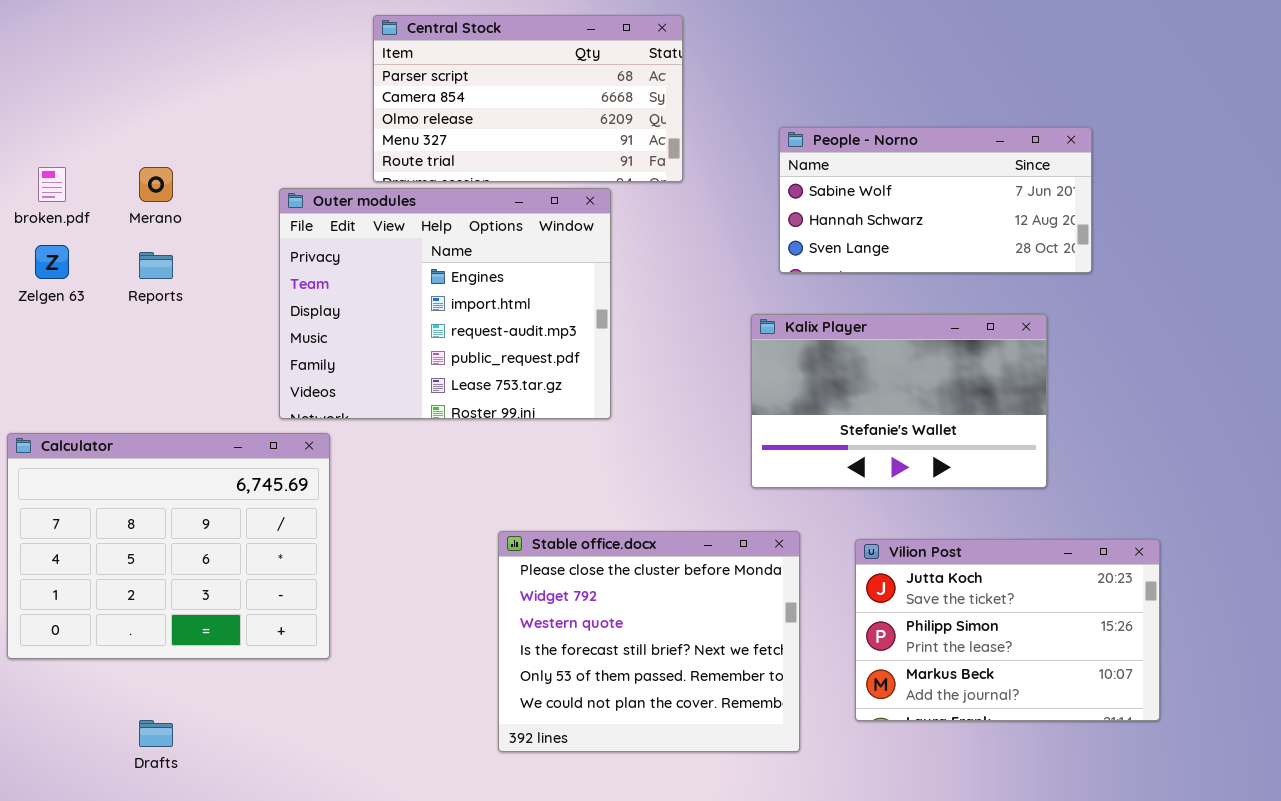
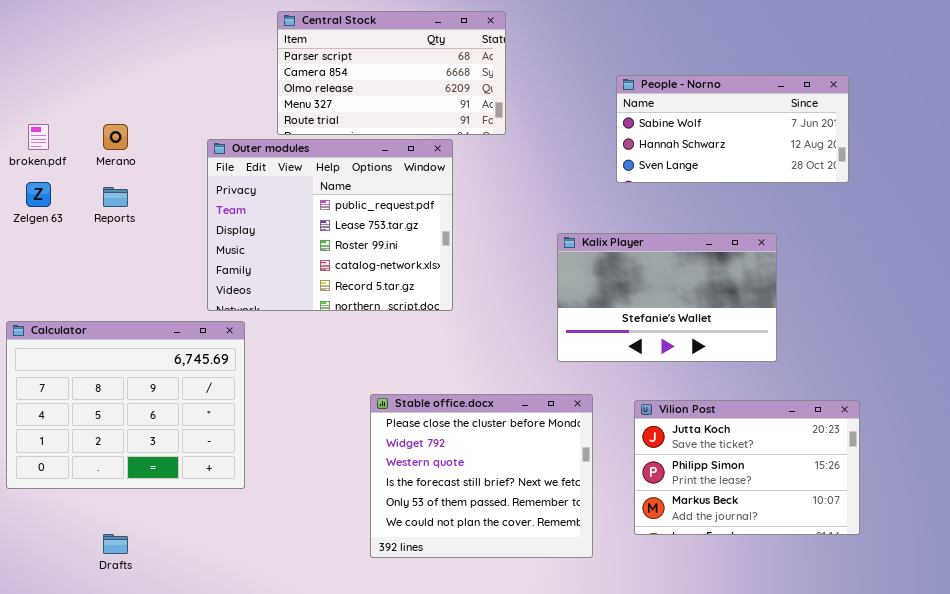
People - Norno: [779,127,1092,273] -> [616,75,849,183], moved
Outer modules: [279,188,611,419] -> [207,139,453,311], scrolled down 3 rows

